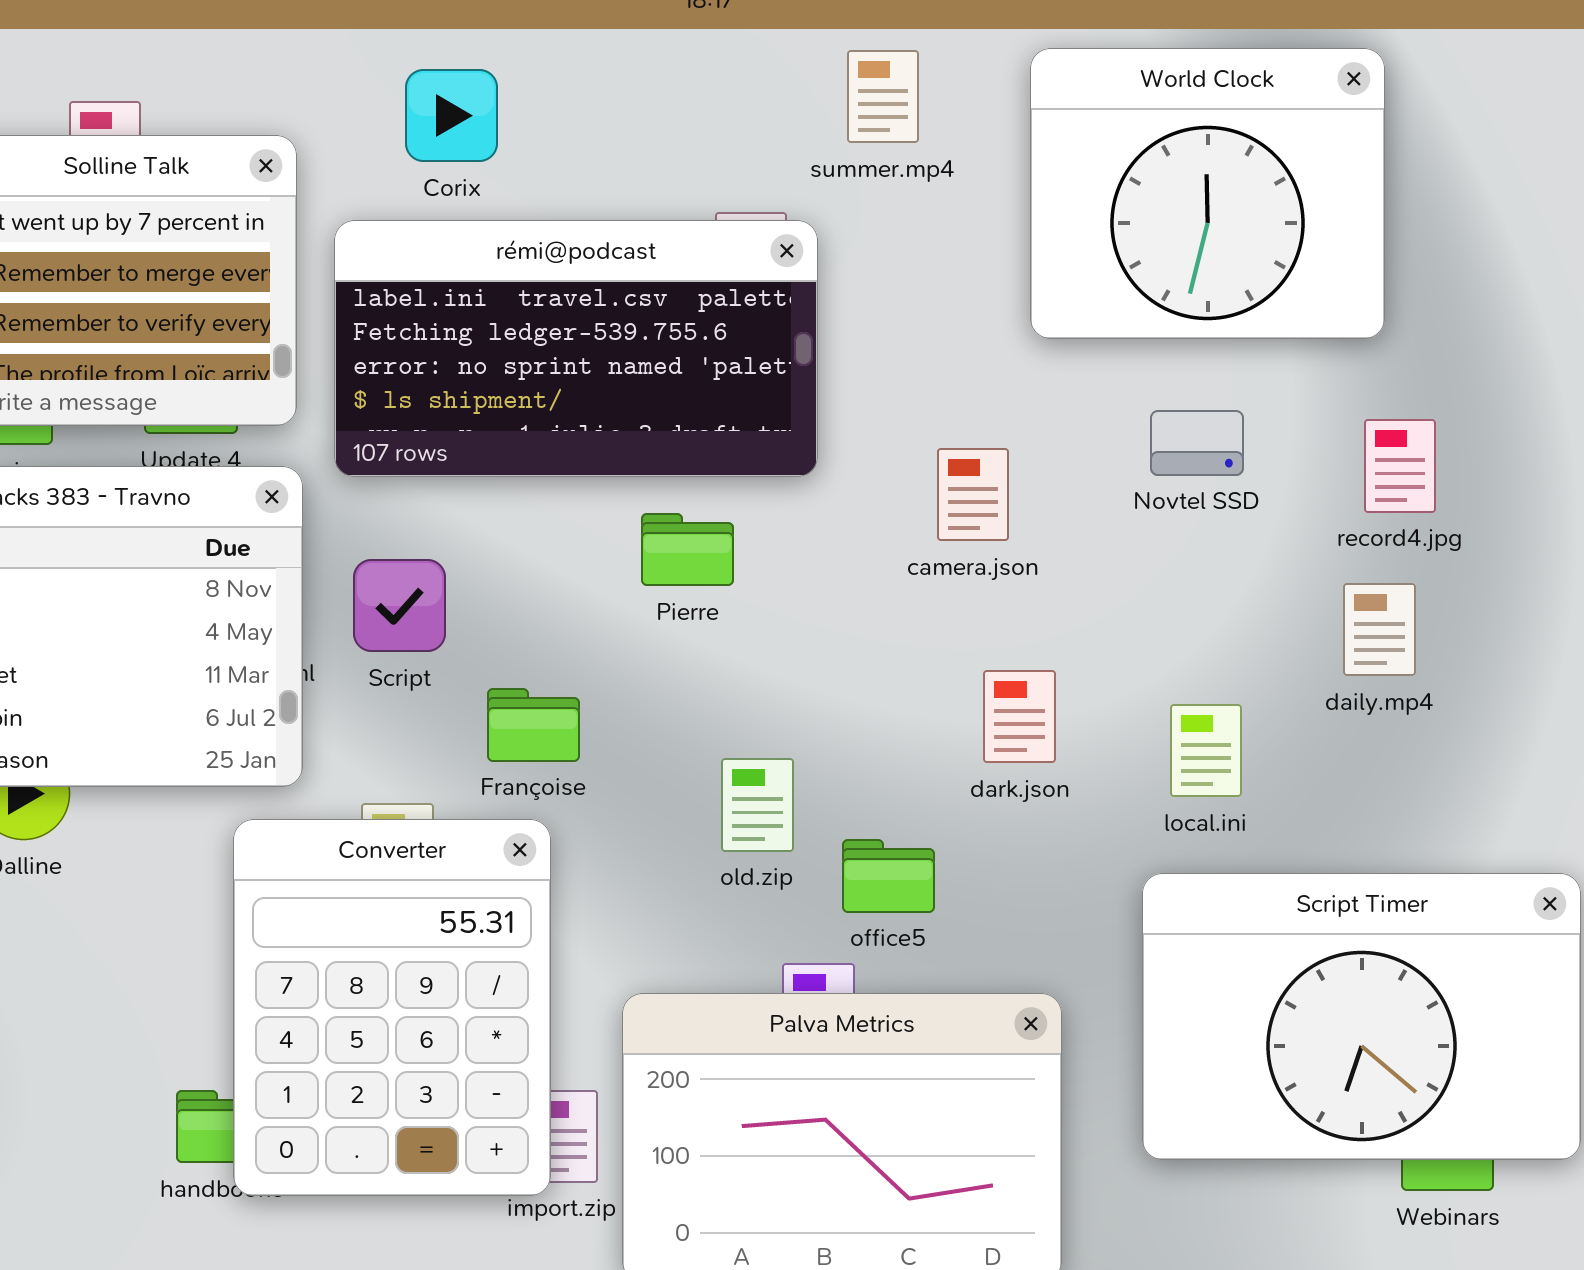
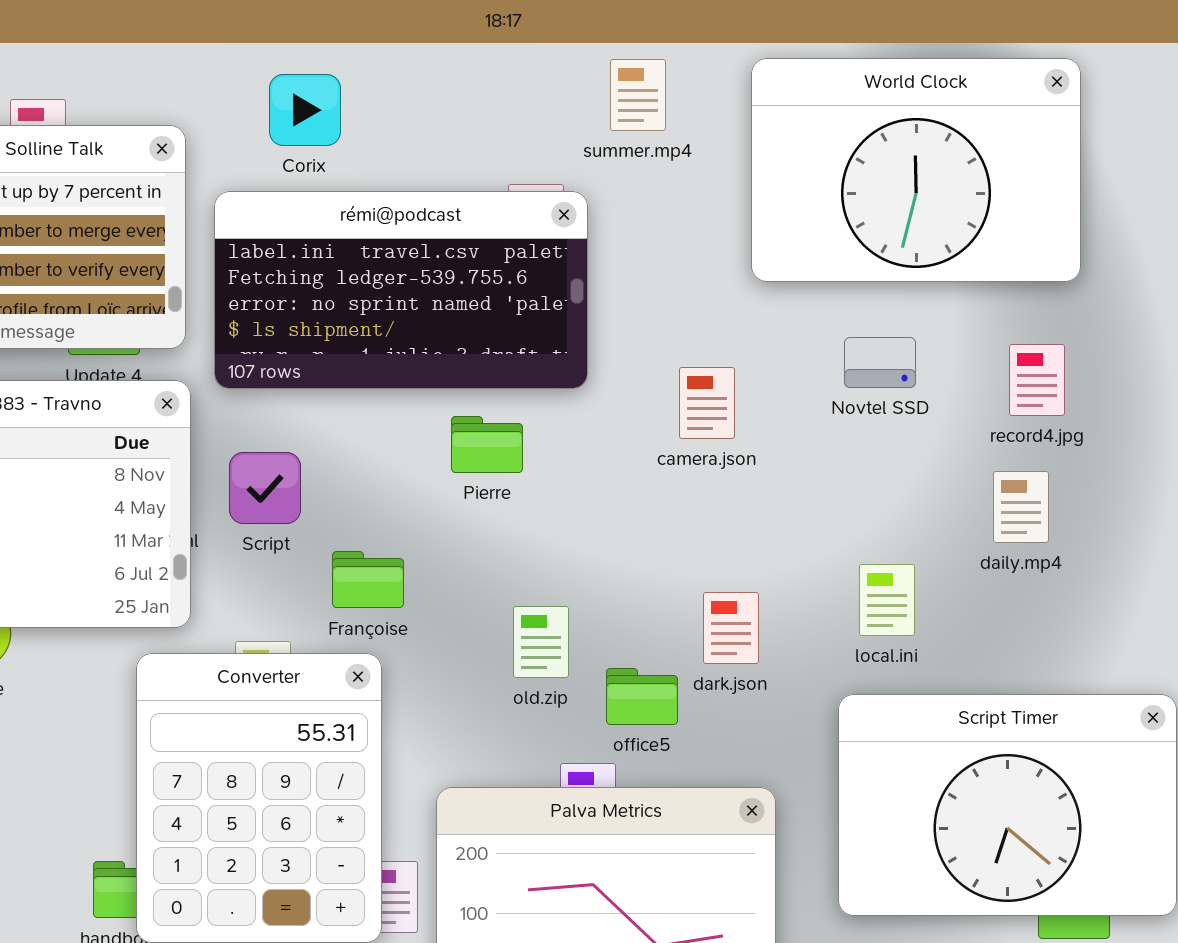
World Clock: [1030,48,1385,339] -> [751,58,1081,282], resized
dark.json: [983,670,1056,763] -> [703,592,759,664], moved

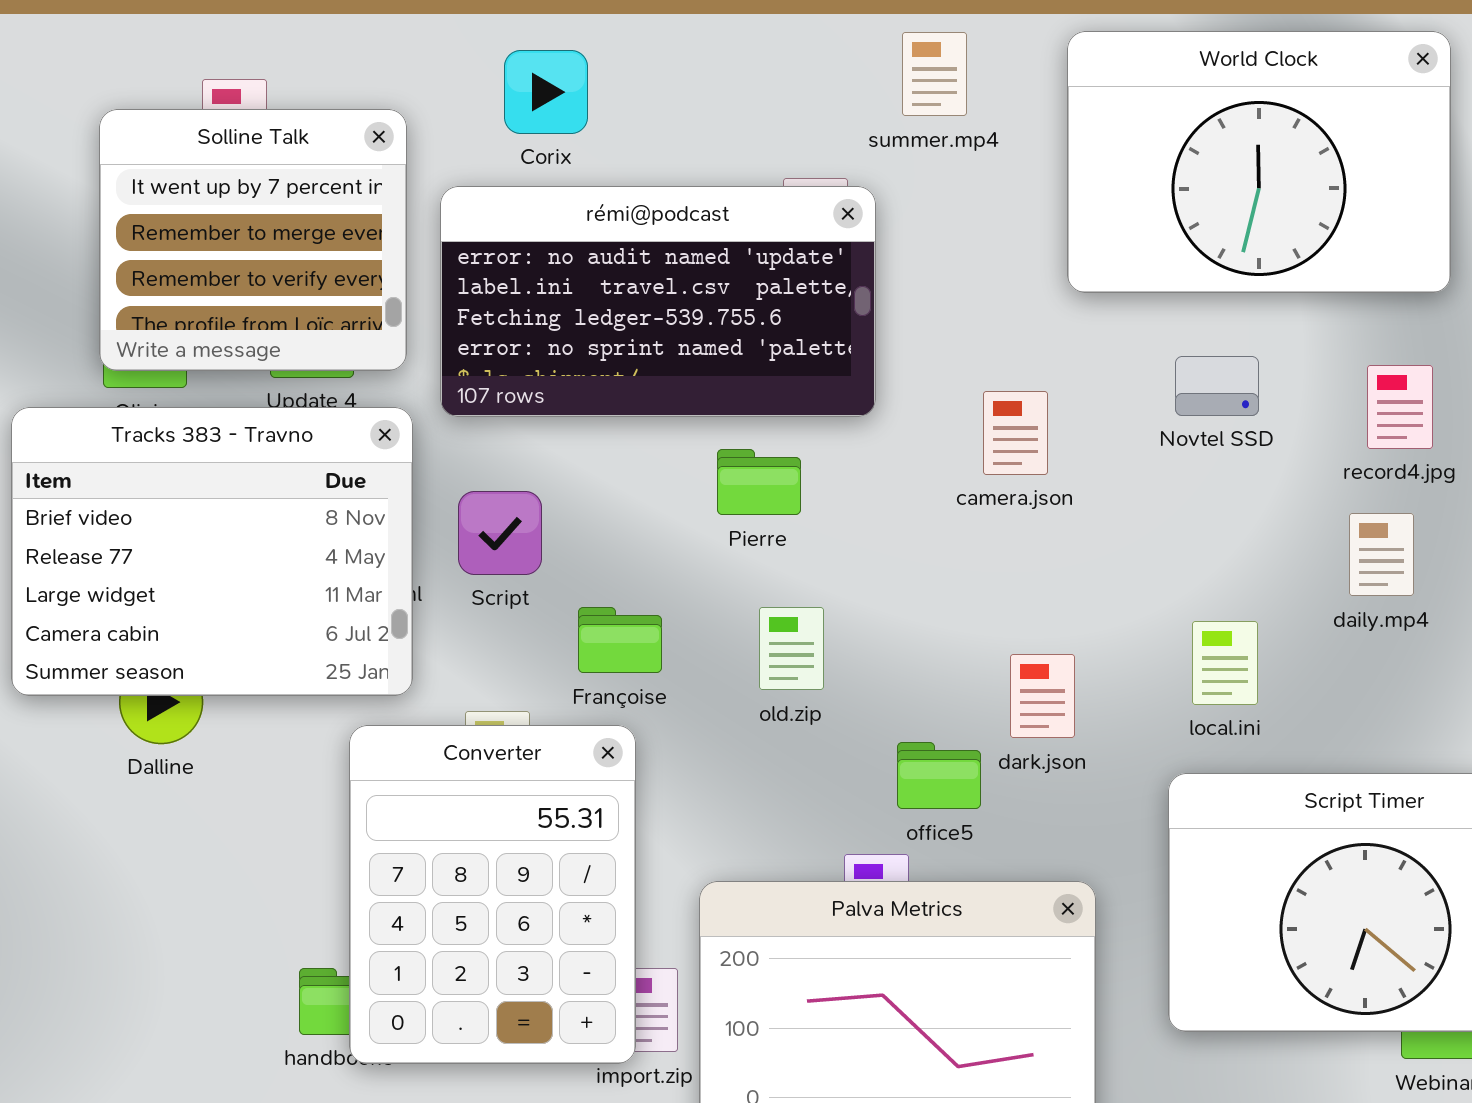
rémi@podcast: [214,191,588,389] -> [440,186,876,417], scrolled up 1 row
old.zip: [513,606,569,678] -> [759,607,824,690], moved

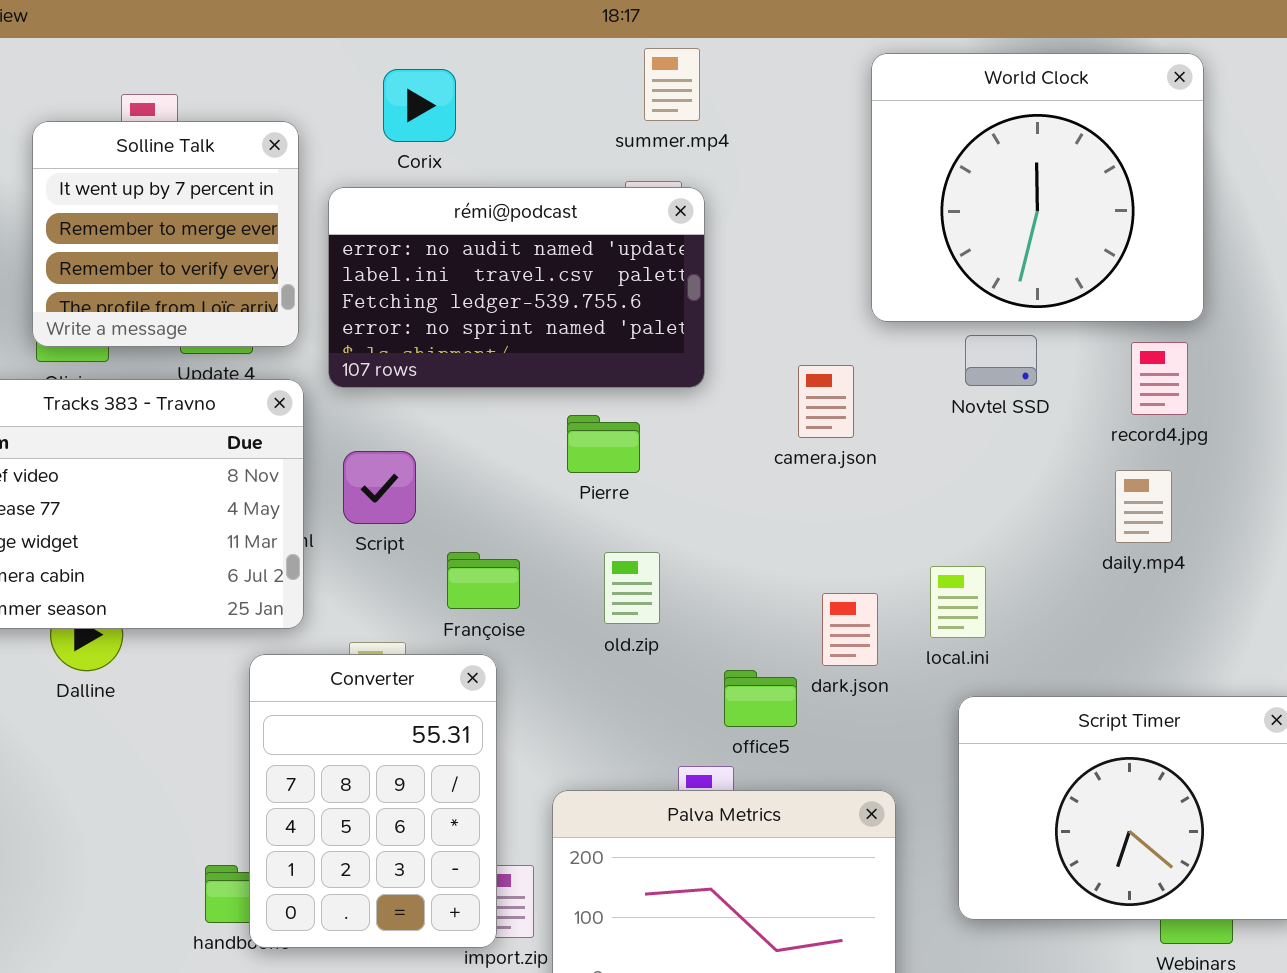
World Clock: [1067,31,1451,293] -> [871,53,1204,322], resized
summer.mp4: [902,32,967,116] -> [644,48,700,121], moved
local.ini: [1192,621,1258,705] -> [930,566,986,638], moved

